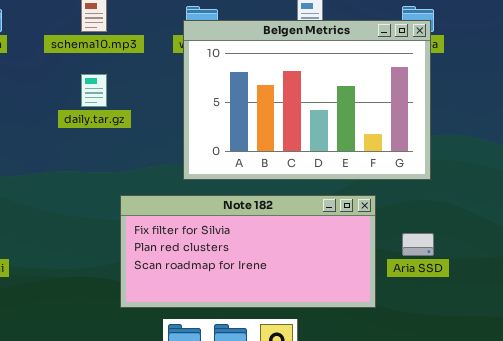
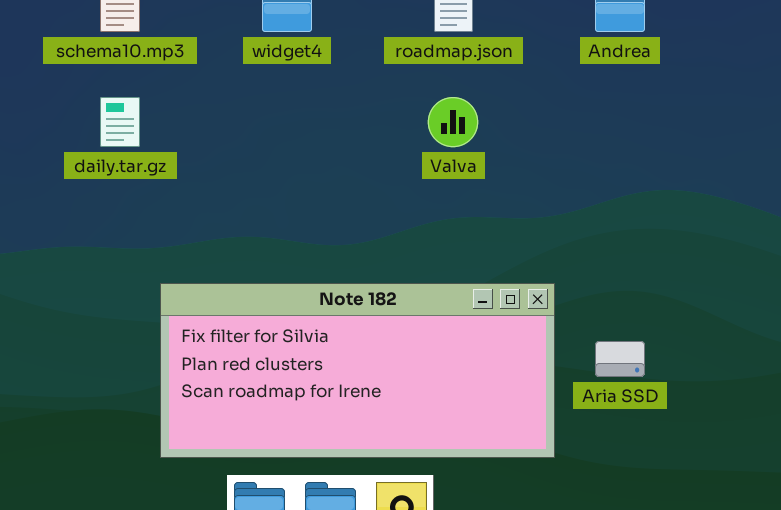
Belgen Metrics: [183,20,431,180] -> none, closed

